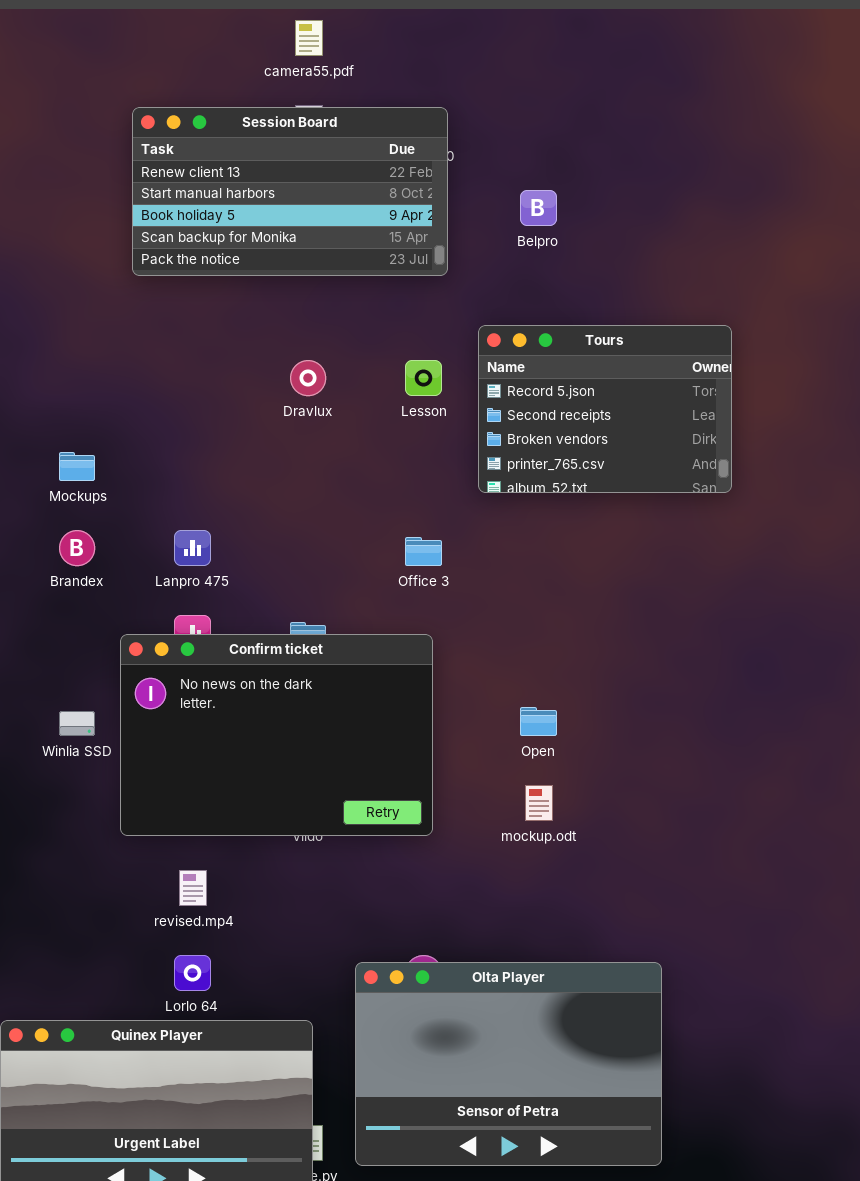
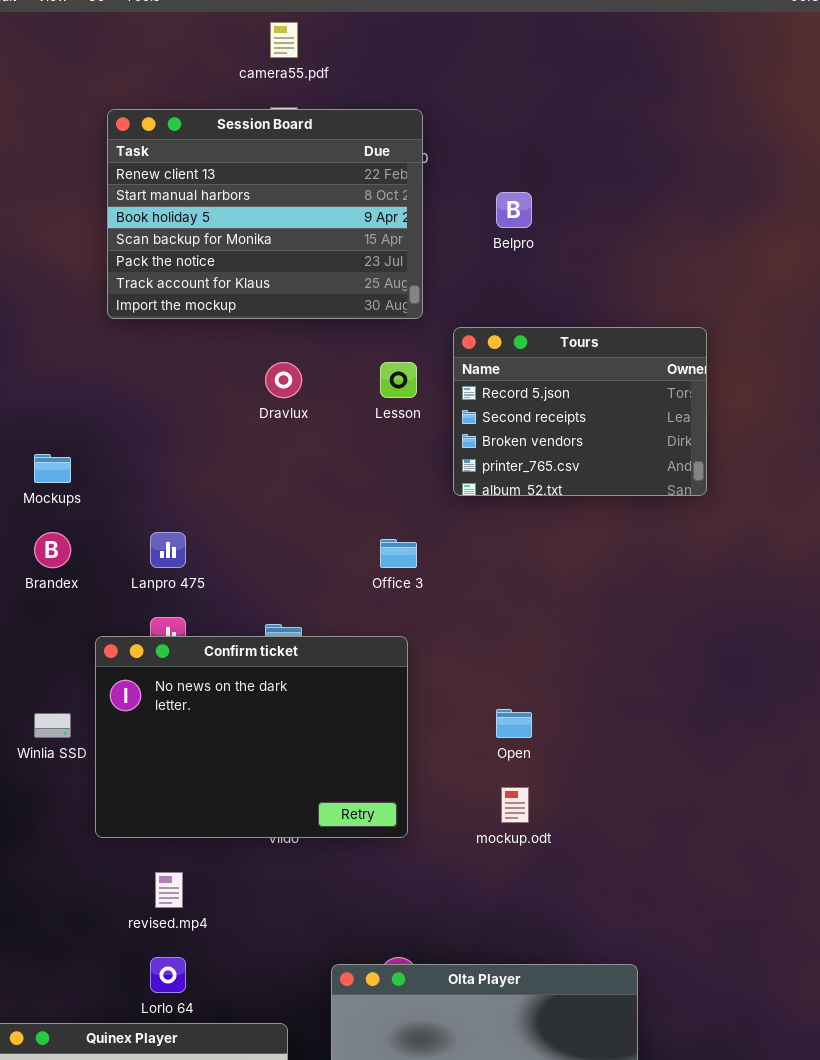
Session Board: [132,107,448,276] -> [107,109,423,319], resized

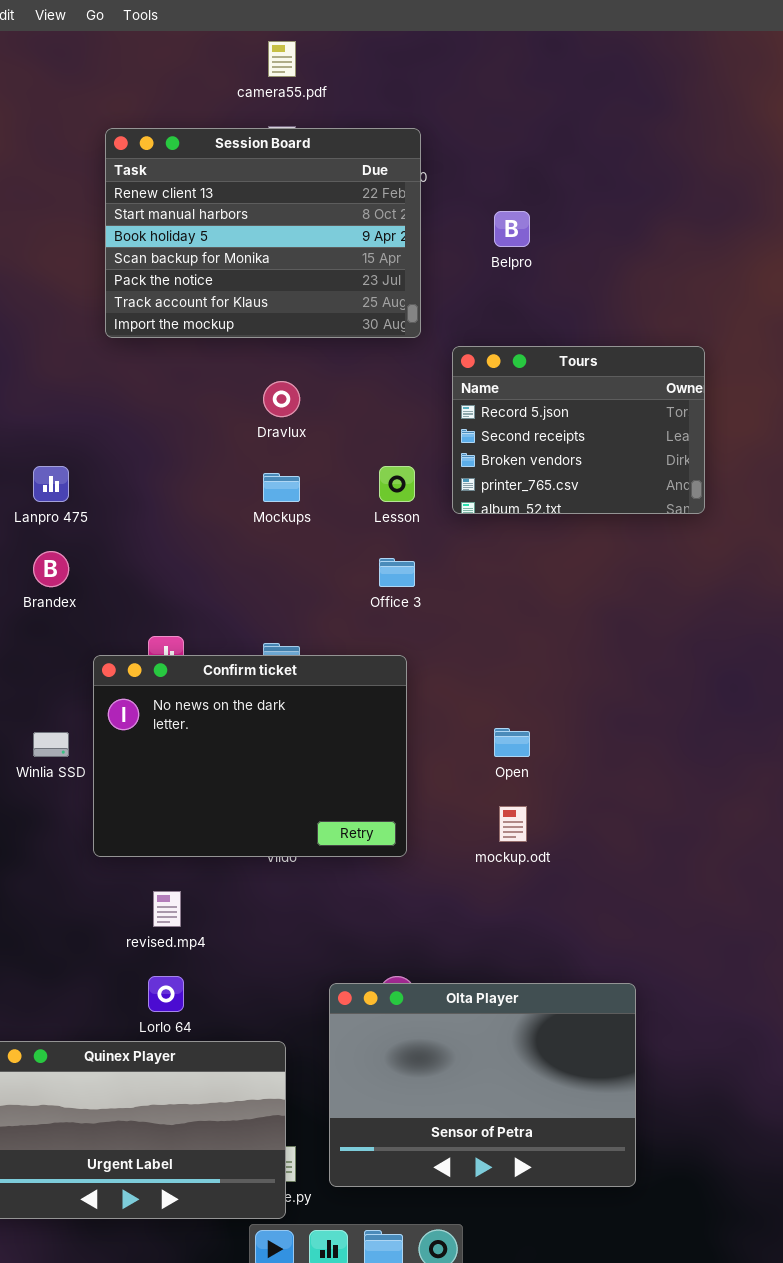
Lesson: [380,362,417,398] -> [379,466,415,502], moved
Mockups: [34,454,71,483] -> [263,473,300,502], moved
Lanpro 475: [150,532,186,568] -> [33,466,69,502], moved

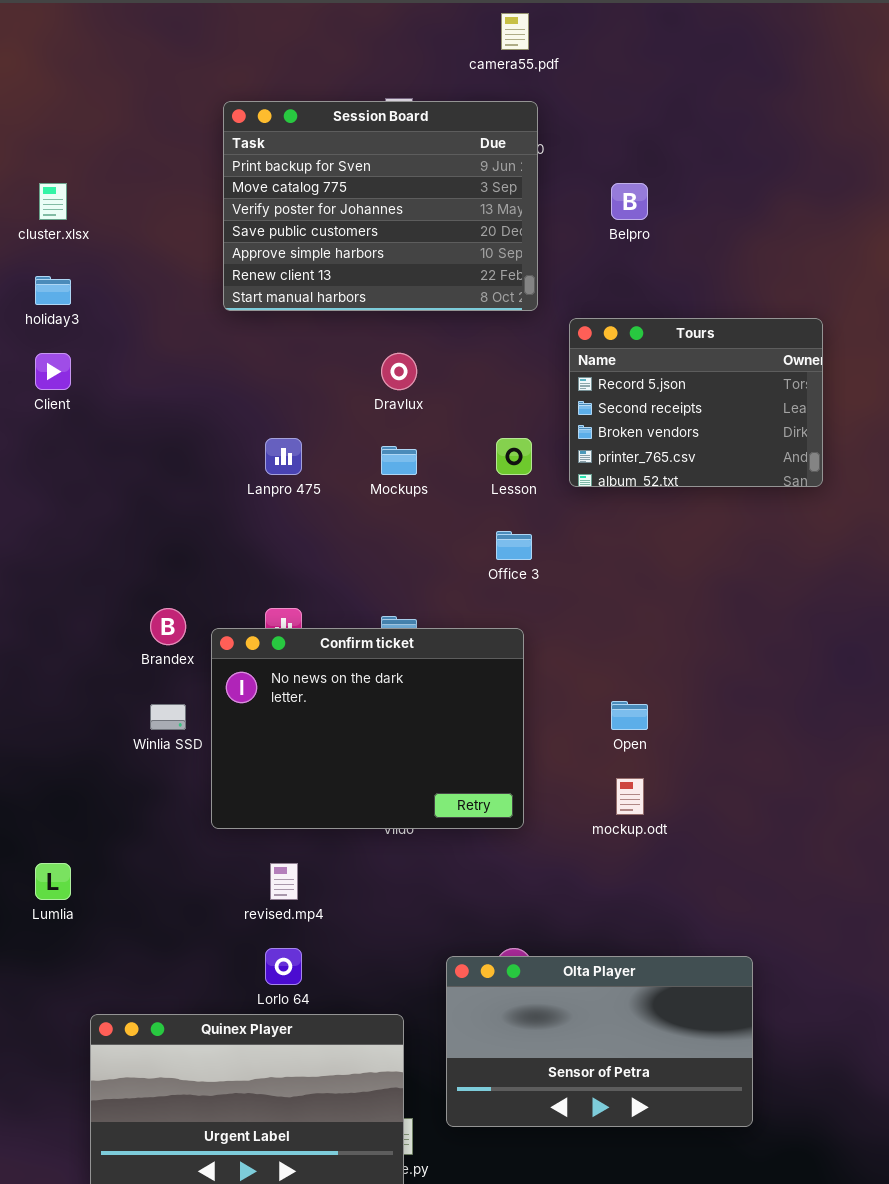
camera55.pdf: [268,41,296,77] -> [501,13,529,50], moved
Session Board: [105,128,421,338] -> [223,101,538,311], scrolled up 5 rows
Lanpro 475: [33,466,69,502] -> [265,438,302,475], moved
Brandex: [33,551,69,587] -> [150,608,186,645], moved
Olta Player: [329,983,636,1187] -> [446,956,753,1127], resized

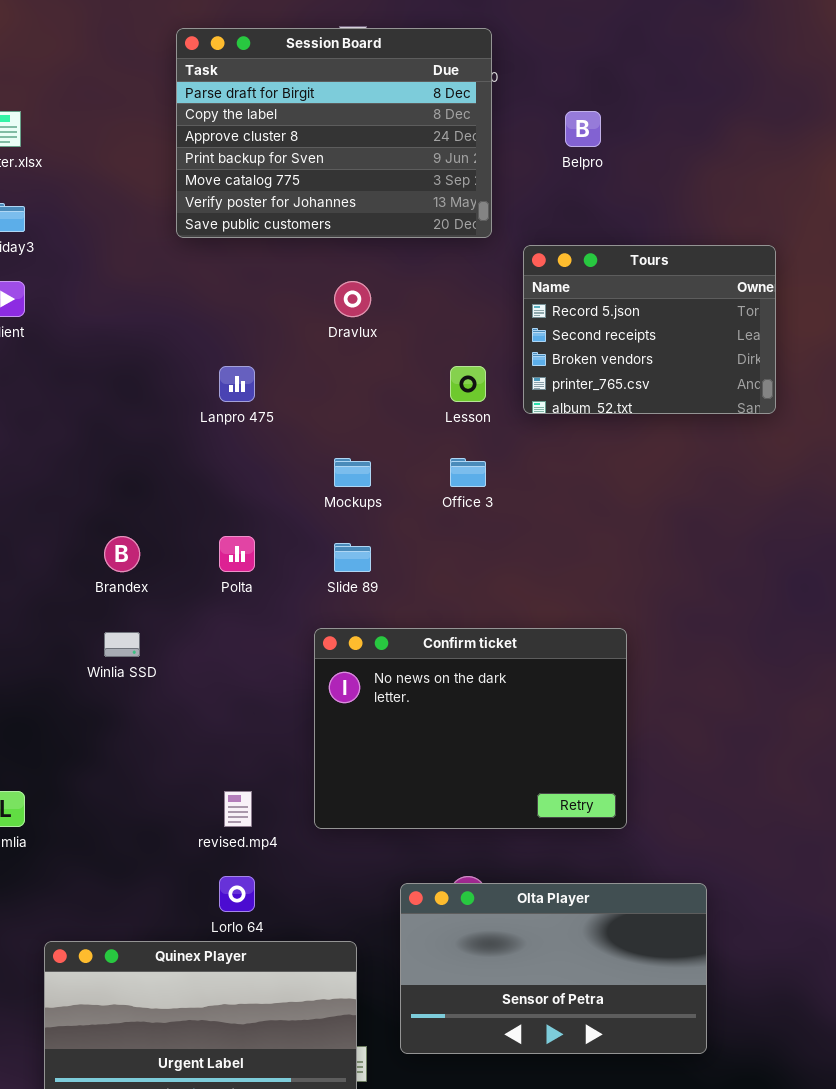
Session Board: [223,101,538,311] -> [176,28,492,238], scrolled up 3 rows
Mockups: [381,446,417,475] -> [334,458,371,487], moved
Confirm ticket: [211,628,524,829] -> [314,628,627,829], moved

